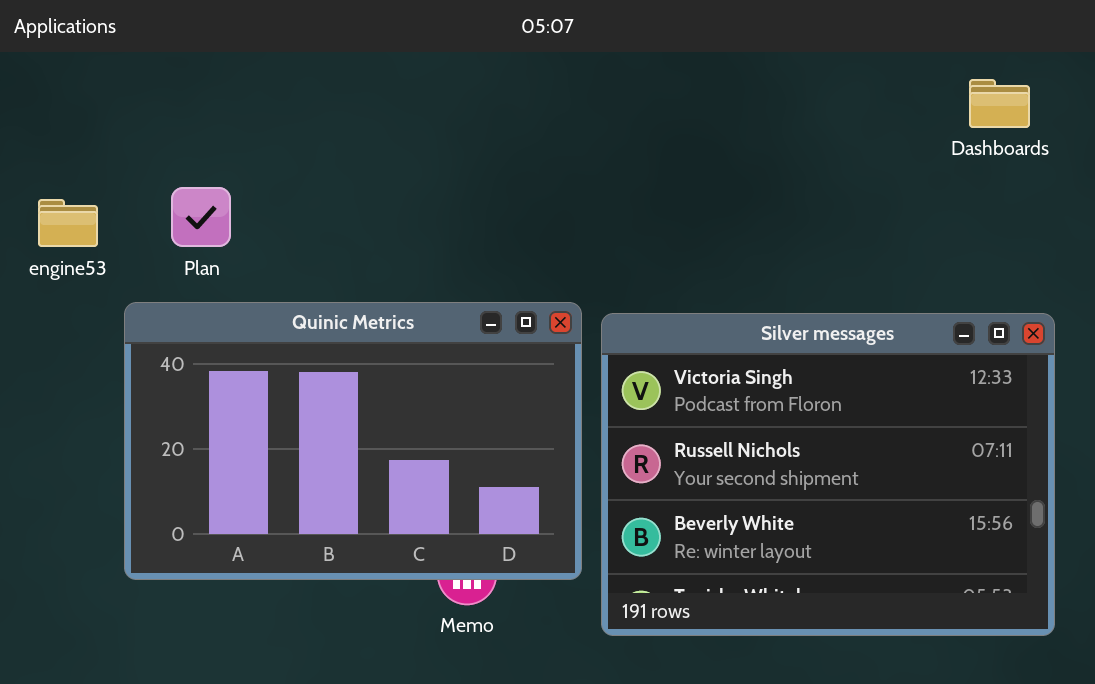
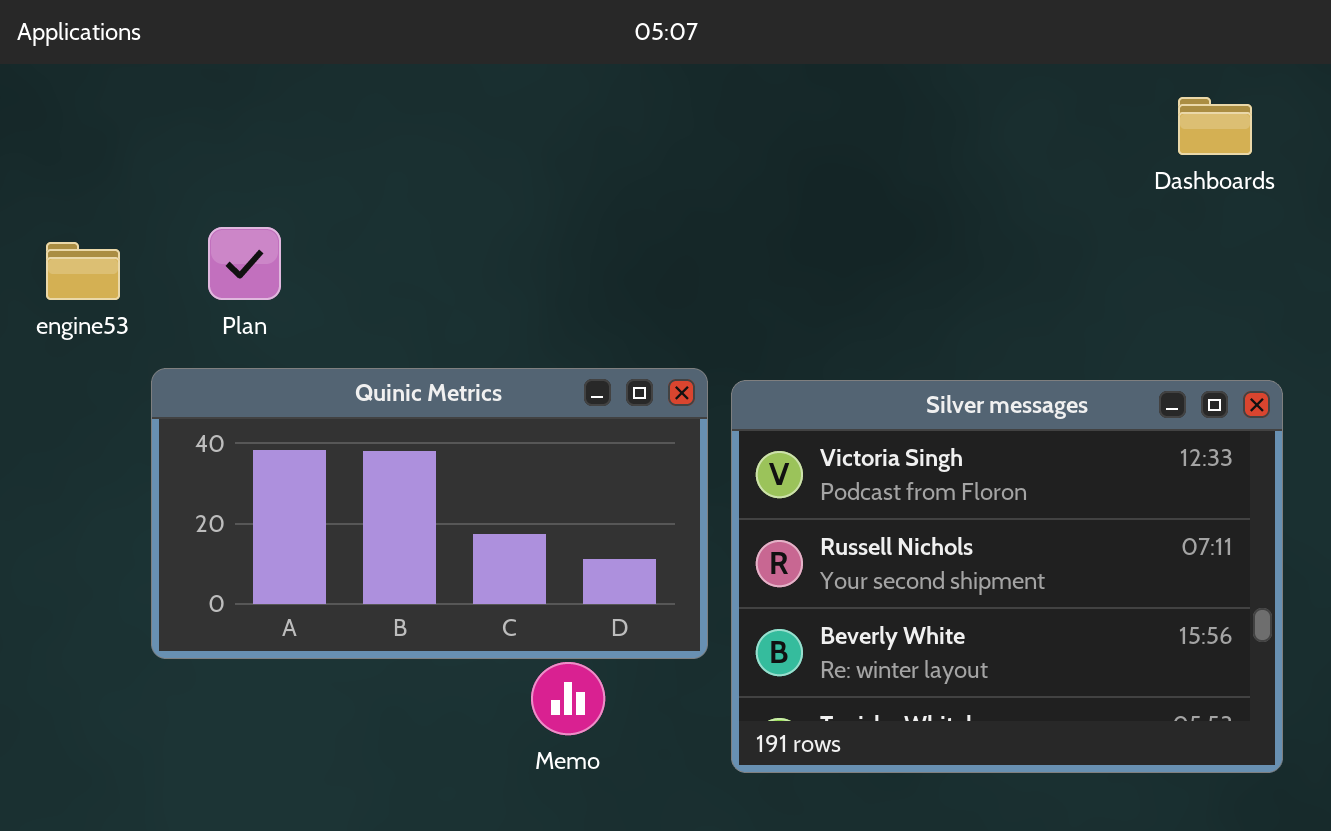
Quinic Metrics: [124,302,582,580] -> [151,368,708,659], resized

